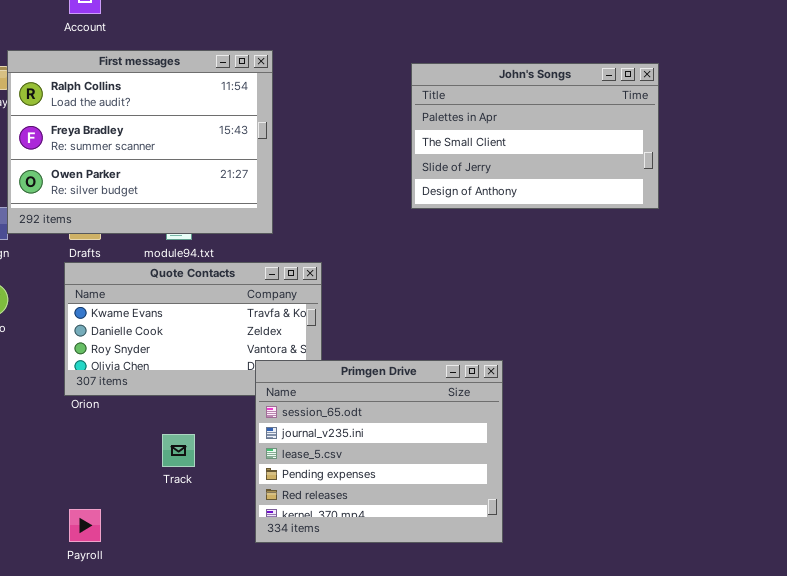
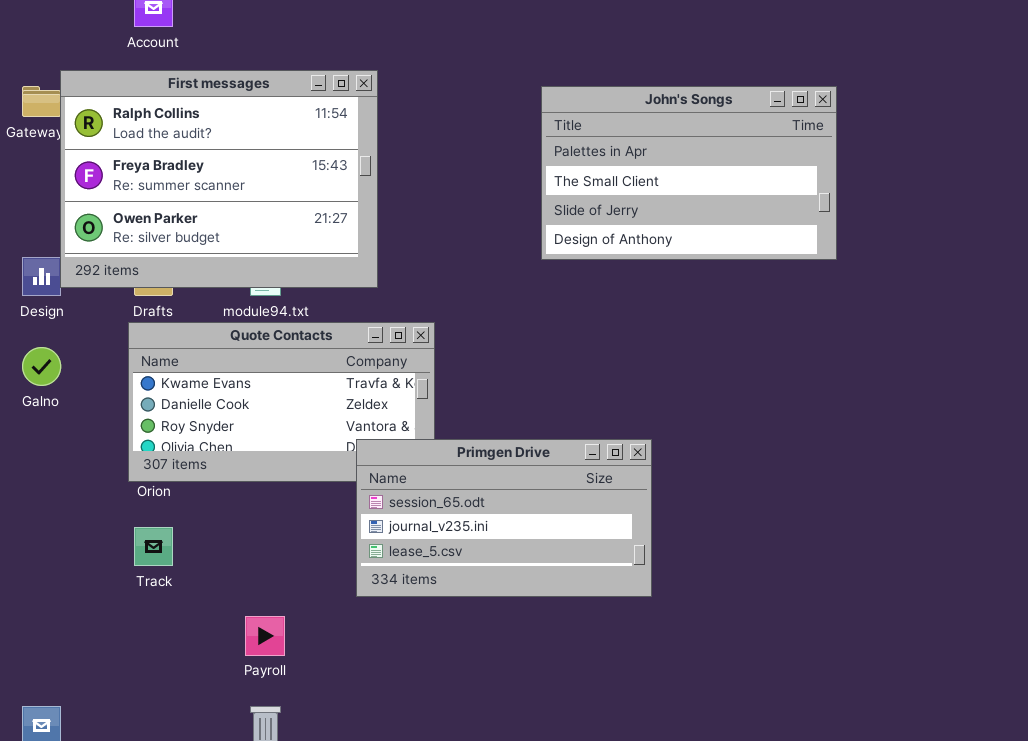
Primgen Drive: [255,360,503,543] -> [356,439,652,597], resized
Track: [162,434,195,467] -> [134,527,173,566], moved
Payroll: [69,509,101,542] -> [245,616,285,656], moved

